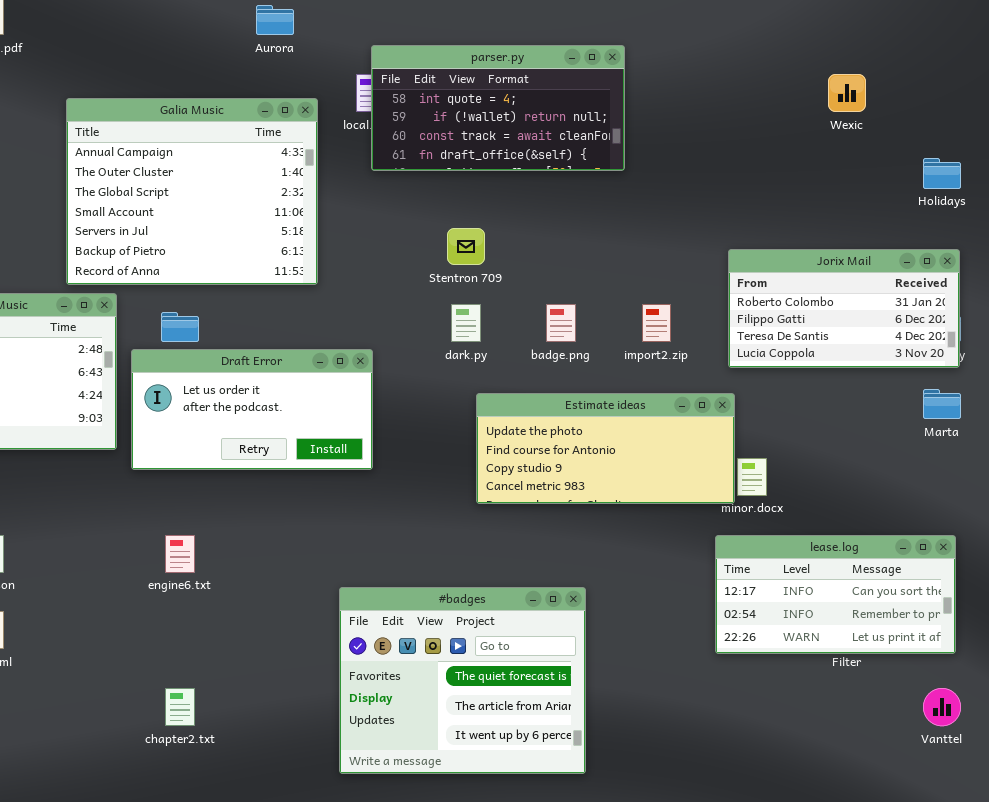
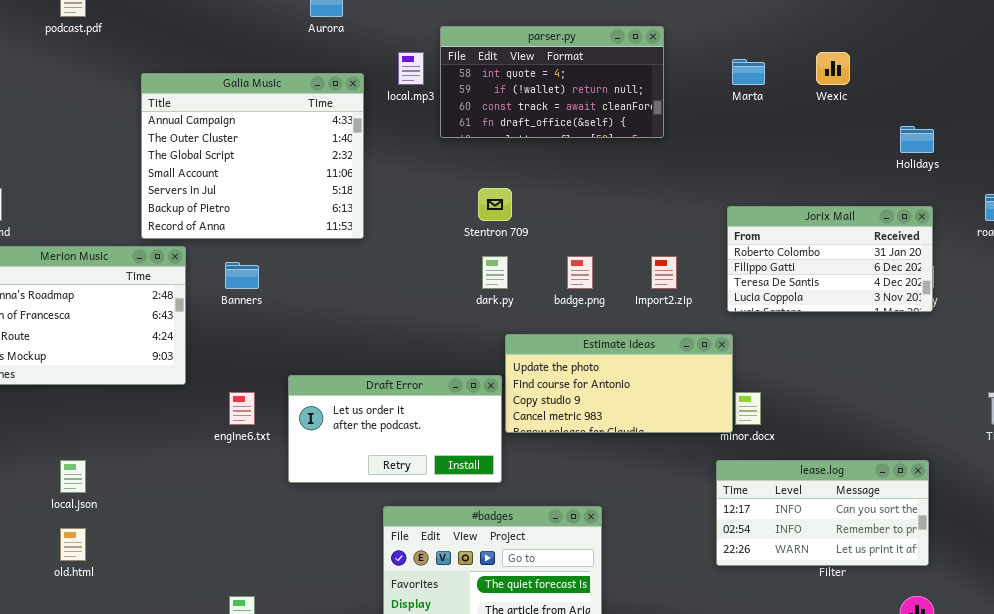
parser.py: [371,45,625,171] -> [440,26,664,138], moved
Draft Error: [131,349,373,470] -> [288,375,502,483], moved
Marta: [923,389,961,419] -> [732,59,765,85], moved
engine6.txt: [165,535,195,573] -> [229,392,255,425], moved

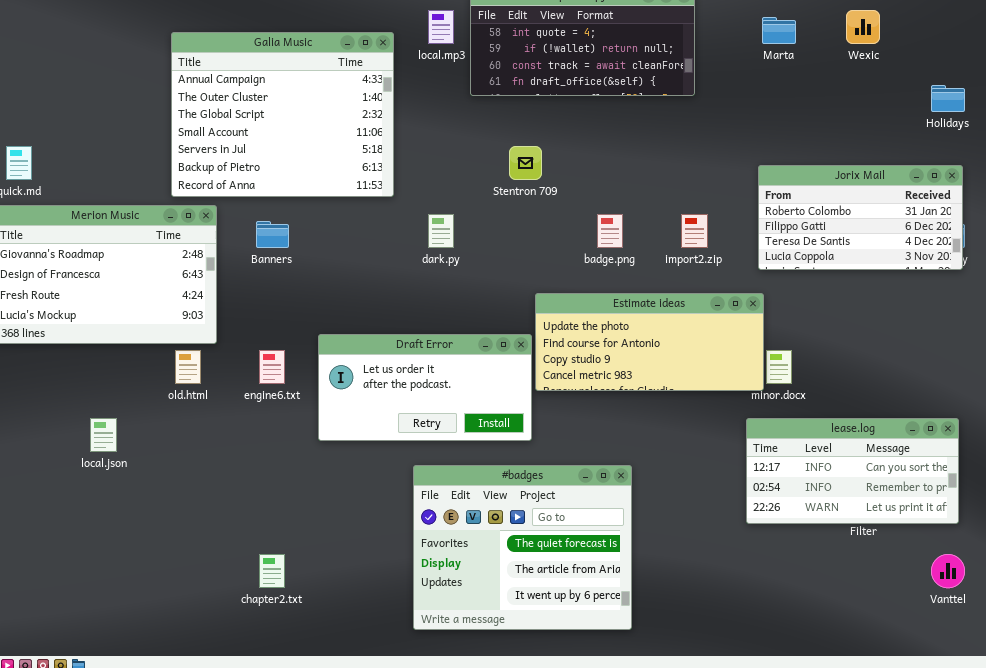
dark.py: [482,256,508,289] -> [428,214,454,248], moved
old.html: [60,528,86,561] -> [175,350,201,384], moved

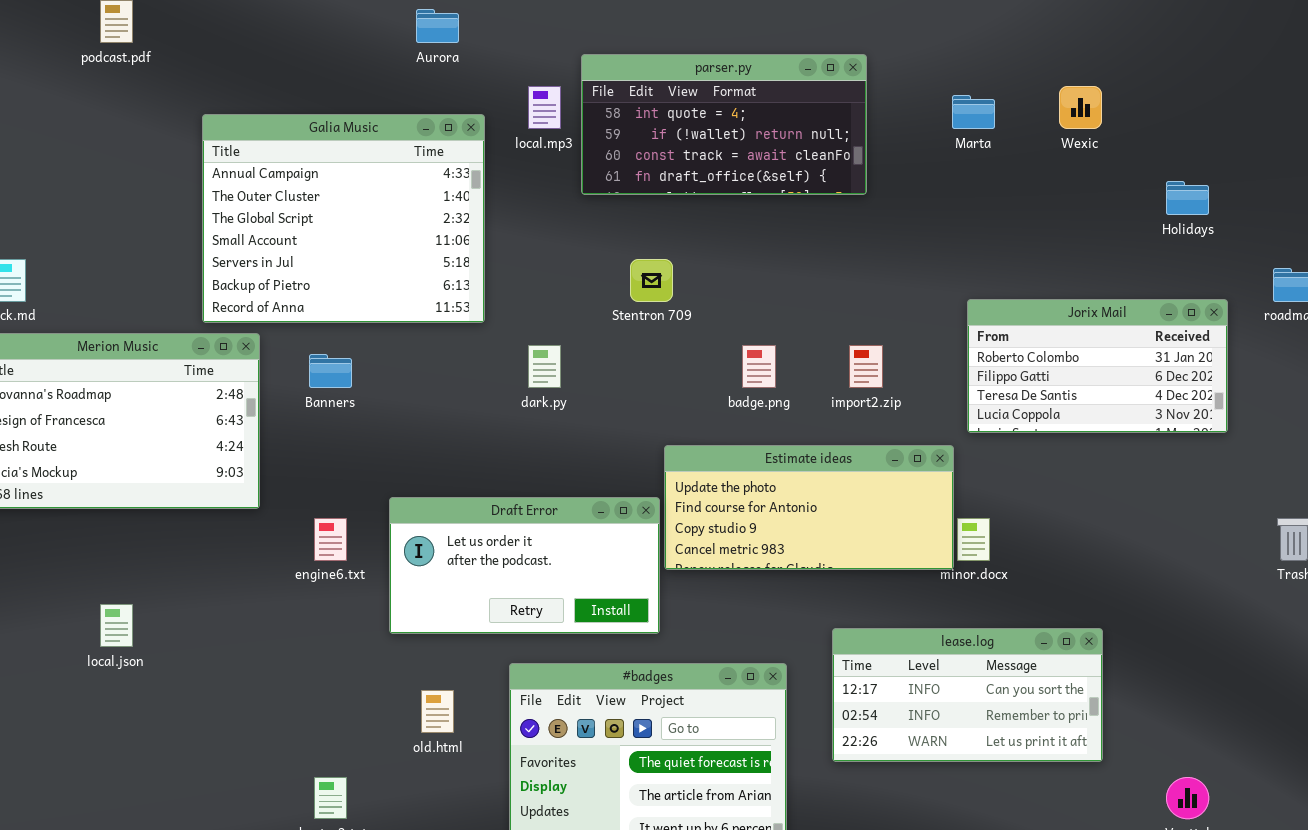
Jorix Mail: [758,165,963,270] -> [967,299,1228,433], moved
old.html: [175,350,201,384] -> [421,690,454,733], moved
lease.log: [746,418,959,524] -> [832,628,1103,762], moved

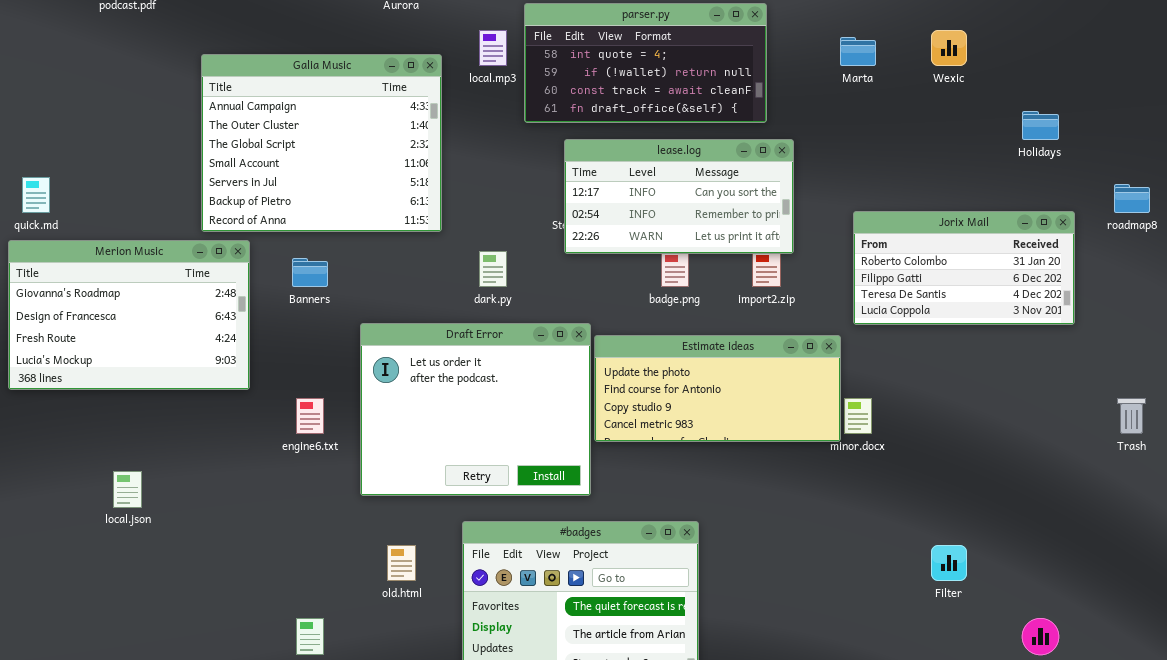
Draft Error: [389,497,660,634] -> [360,323,591,496], resized
lease.log: [832,628,1103,762] -> [564,139,794,254], moved

